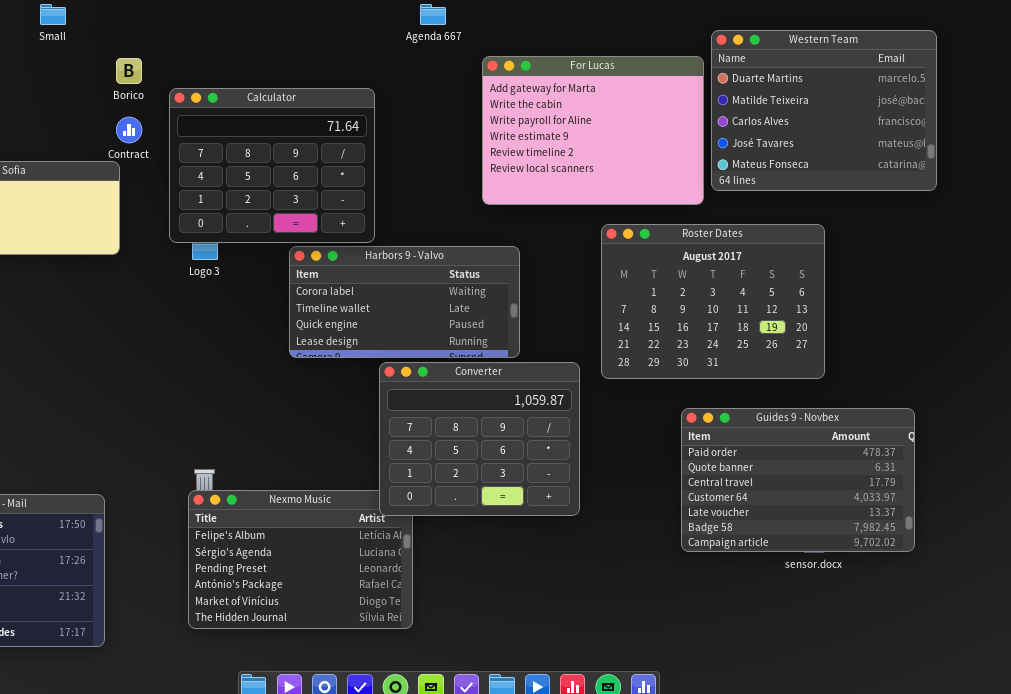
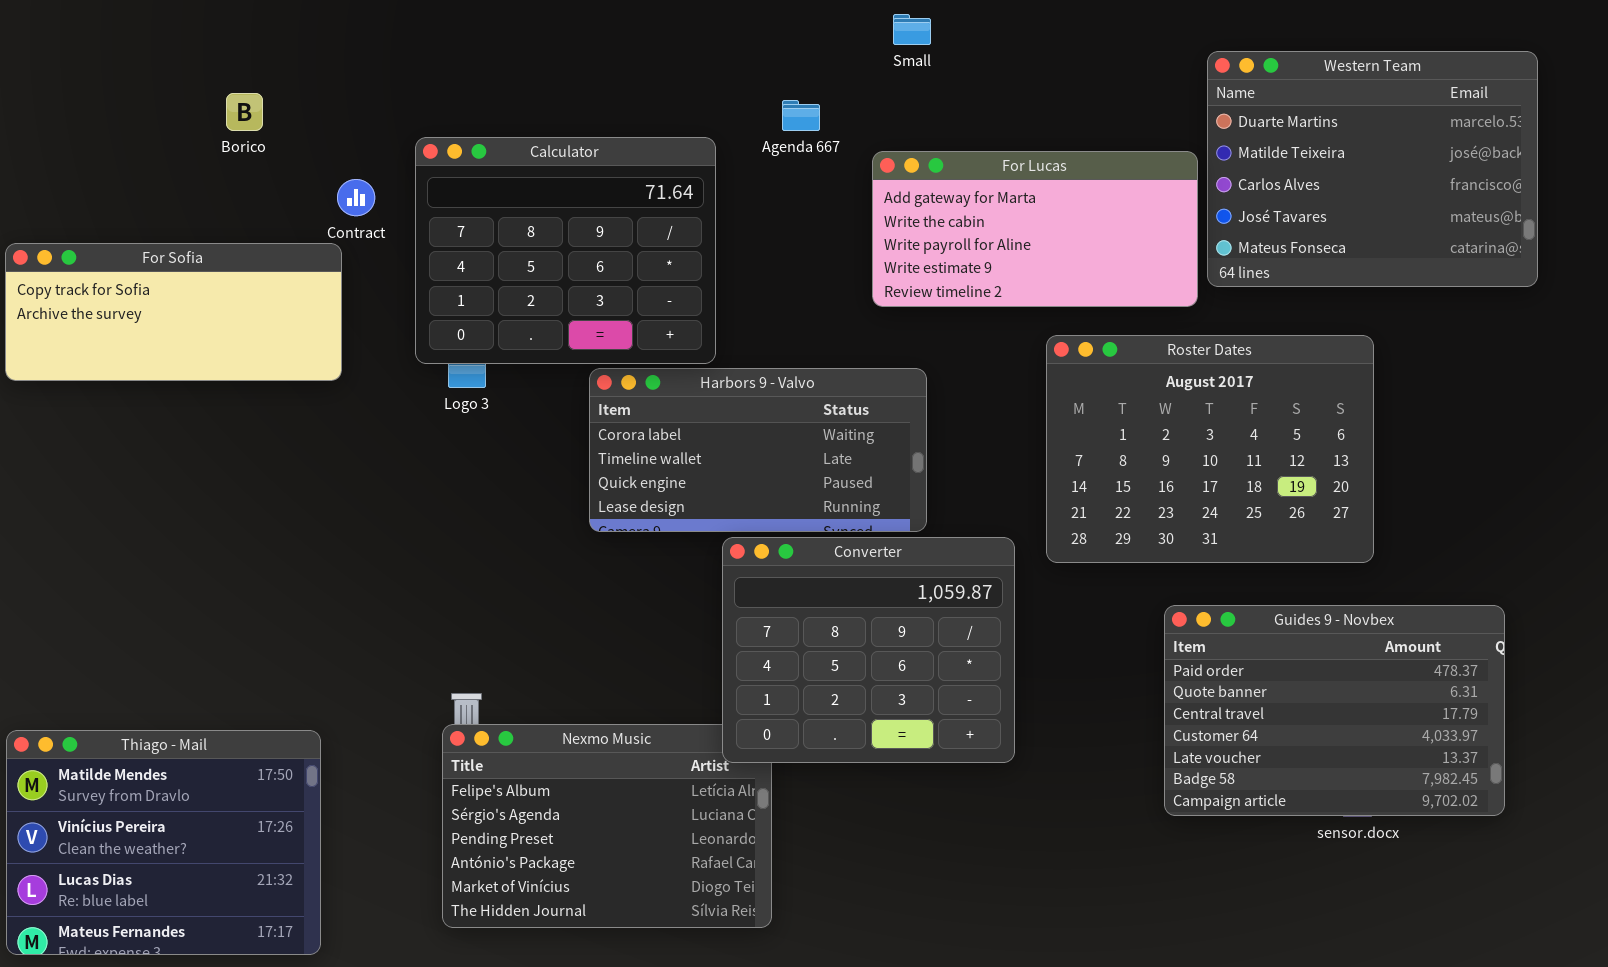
Small: [40,4,66,25] -> [893,14,931,45], moved
Agenda 667: [420,4,446,25] -> [782,100,820,131], moved
For Lucas: [482,56,704,205] -> [872,151,1198,307], resized
Borico: [116,58,142,84] -> [226,93,263,131], moved

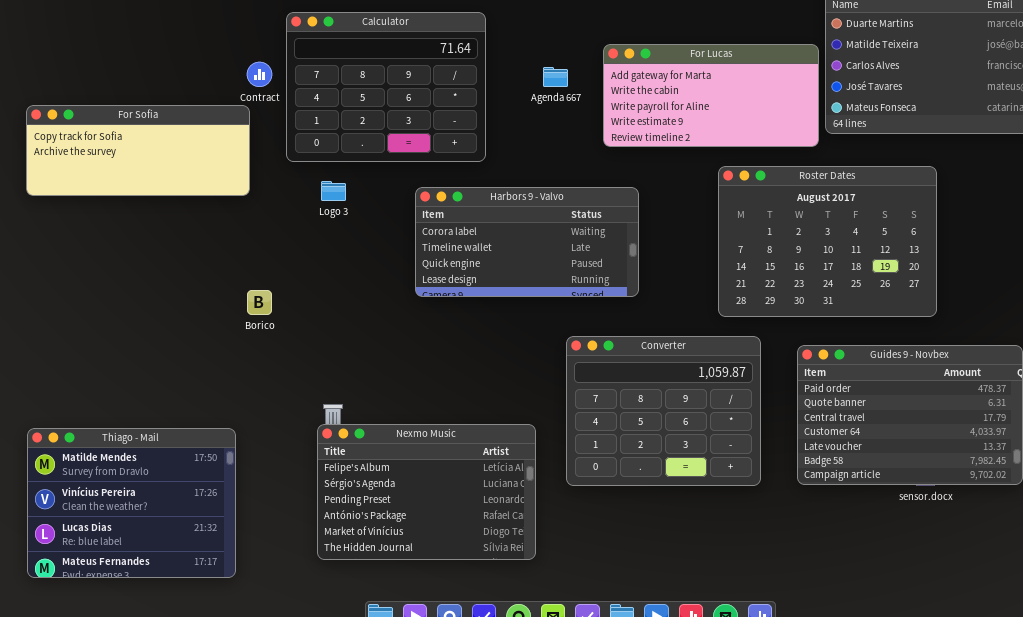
Borico: [226,93,263,131] -> [247,290,272,315], moved
Agenda 667: [782,100,820,131] -> [543,67,568,87], moved
Calculator: [415,137,716,364] -> [286,12,486,162], moved
Converter: [722,537,1015,763] -> [566,336,761,486], moved

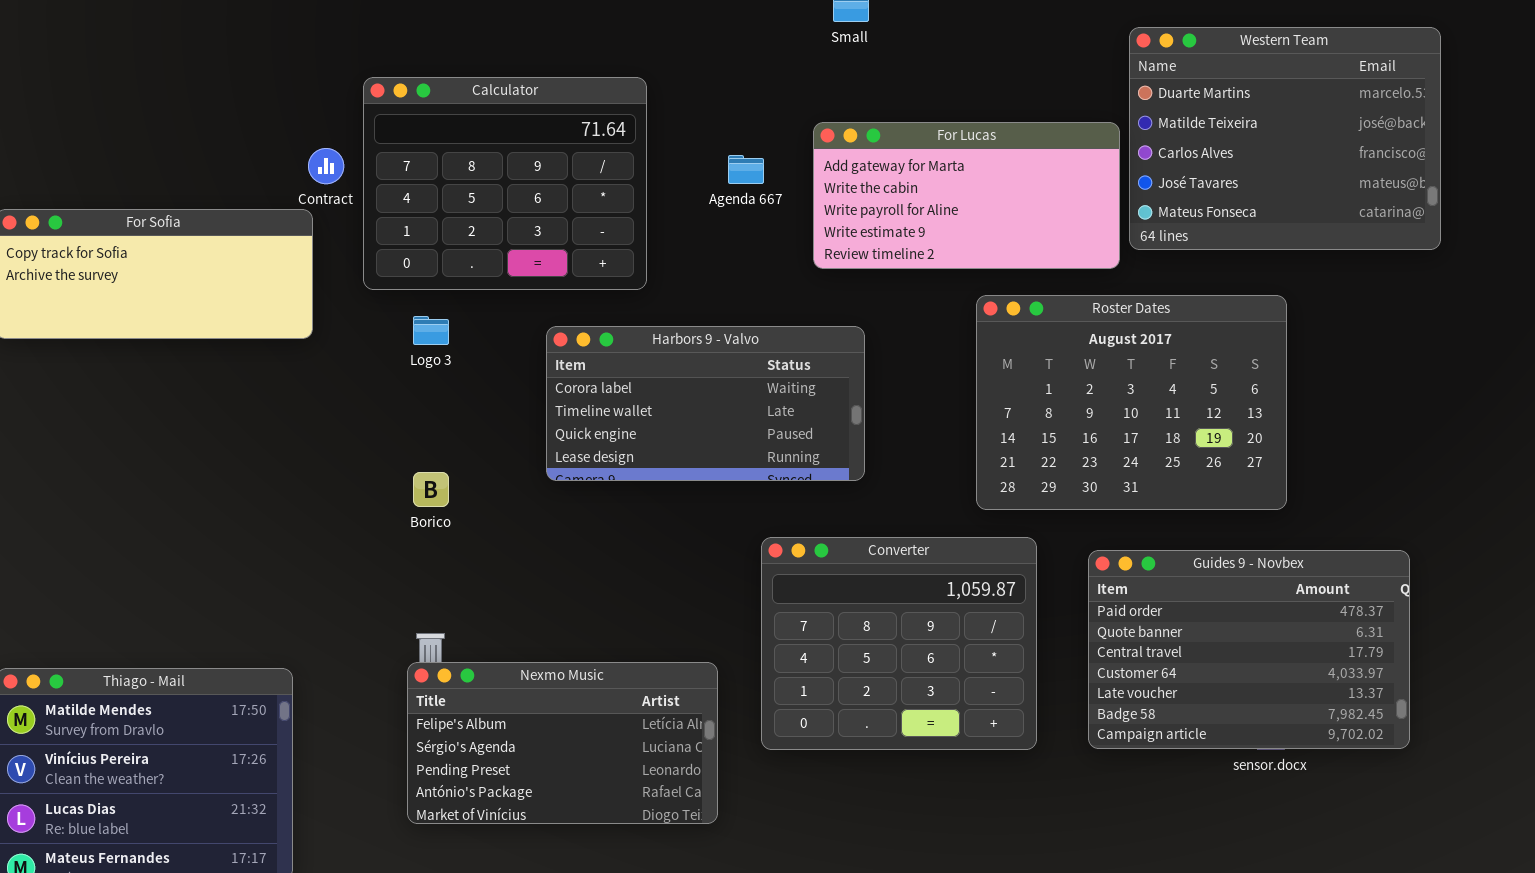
Borico: [247,290,272,315] -> [413,472,449,507], moved
Nexmo Music: [317,424,536,560] -> [407,662,718,824], resized

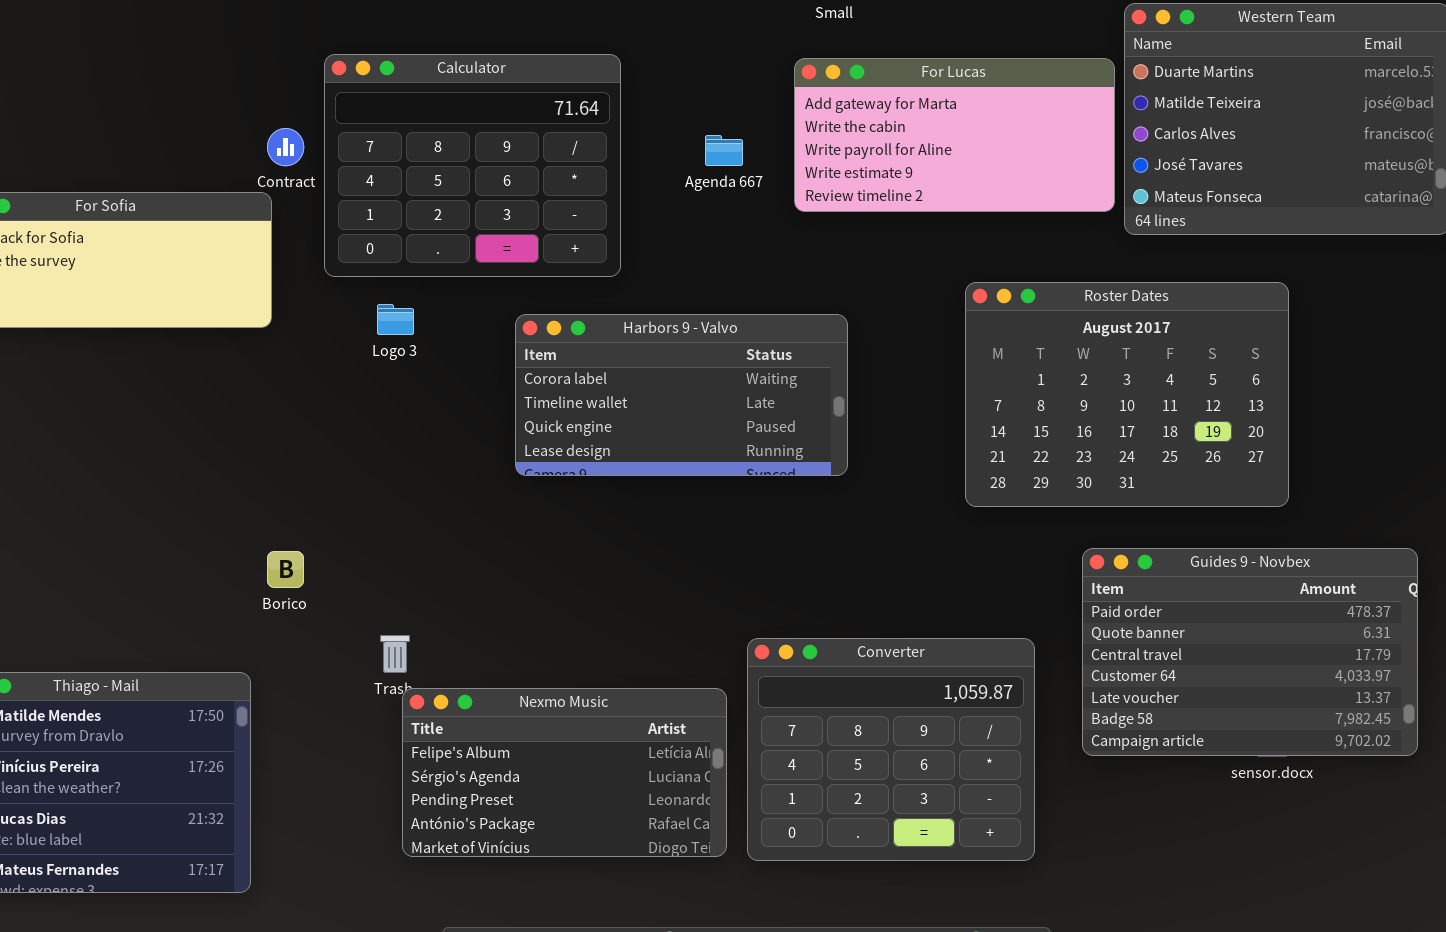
For Lucas: [813,122,1120,269] -> [794,58,1115,212], moved
Borico: [413,472,449,507] -> [267,551,304,588], moved
Converter: [761,537,1037,750] -> [747,638,1035,861], moved
Nexmo Music: [407,662,718,824] -> [402,688,727,857], moved

